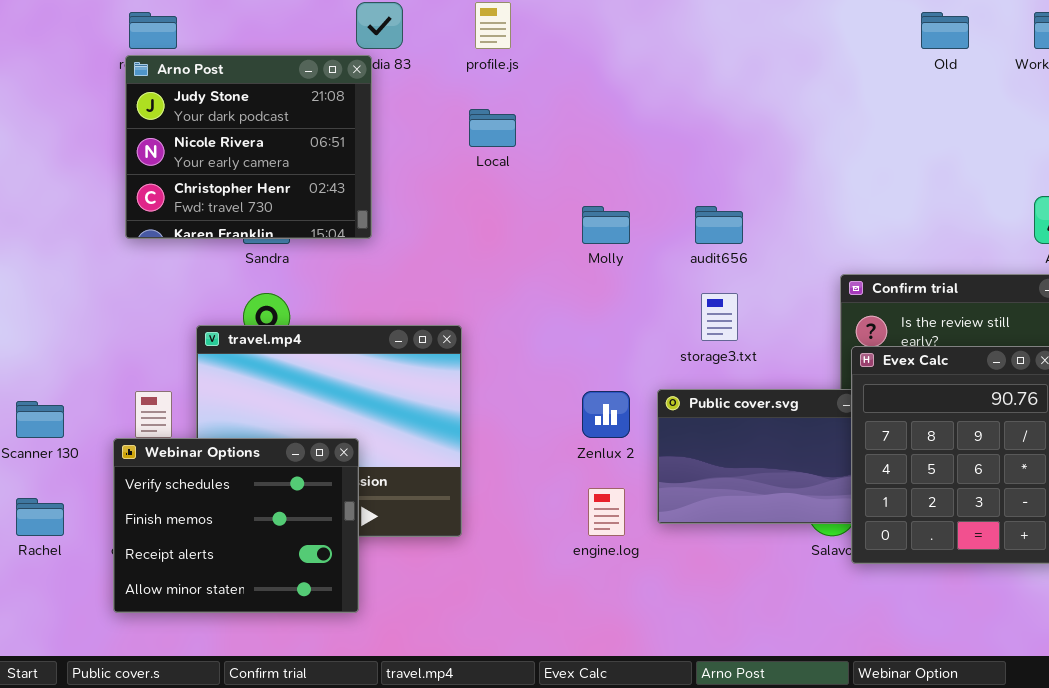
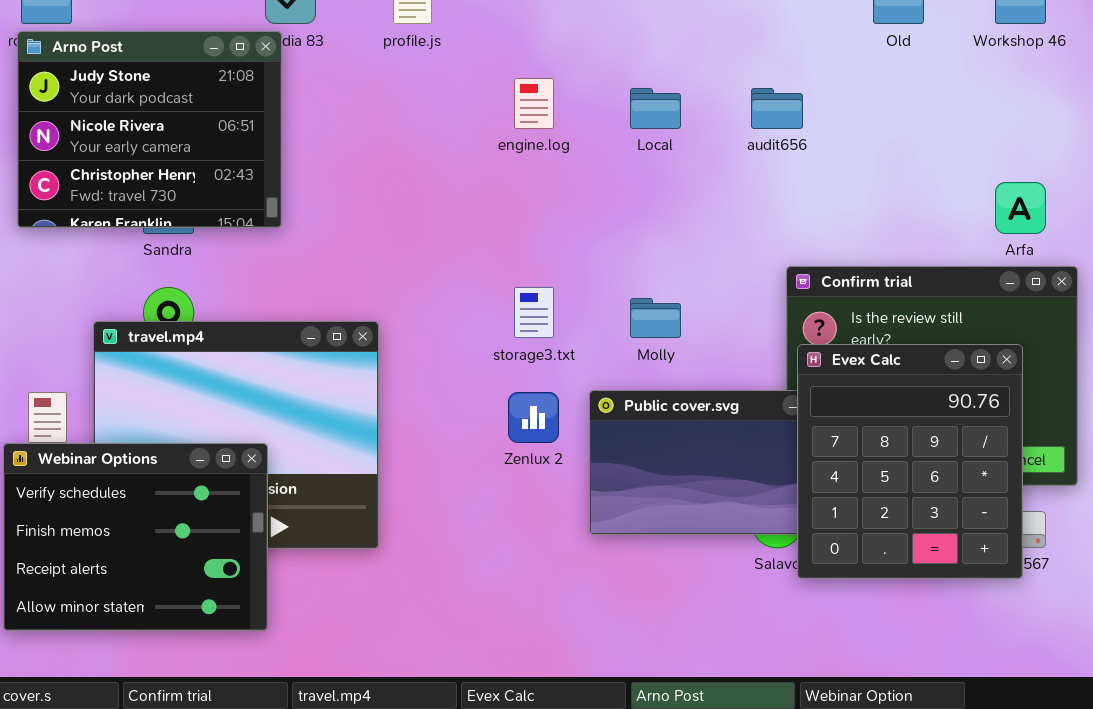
Local: [469,109,516,147] -> [630,88,681,129], moved
Molly: [582,206,630,244] -> [630,298,681,338], moved
audit656: [695,206,743,244] -> [751,88,803,129], moved
storage3.txt: [701,293,738,341] -> [514,287,554,338], moved
engine.log: [588,488,625,536] -> [514,78,554,129], moved

